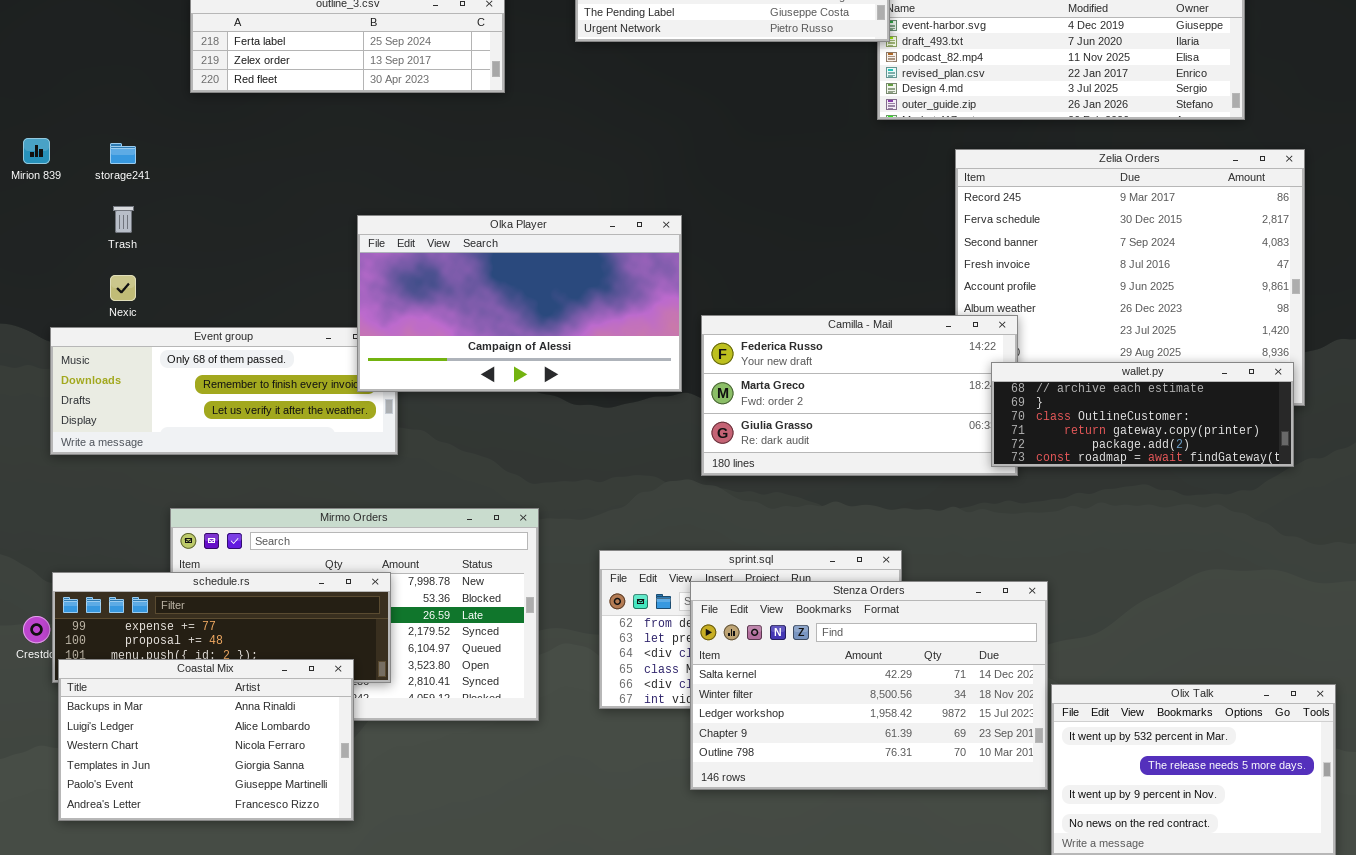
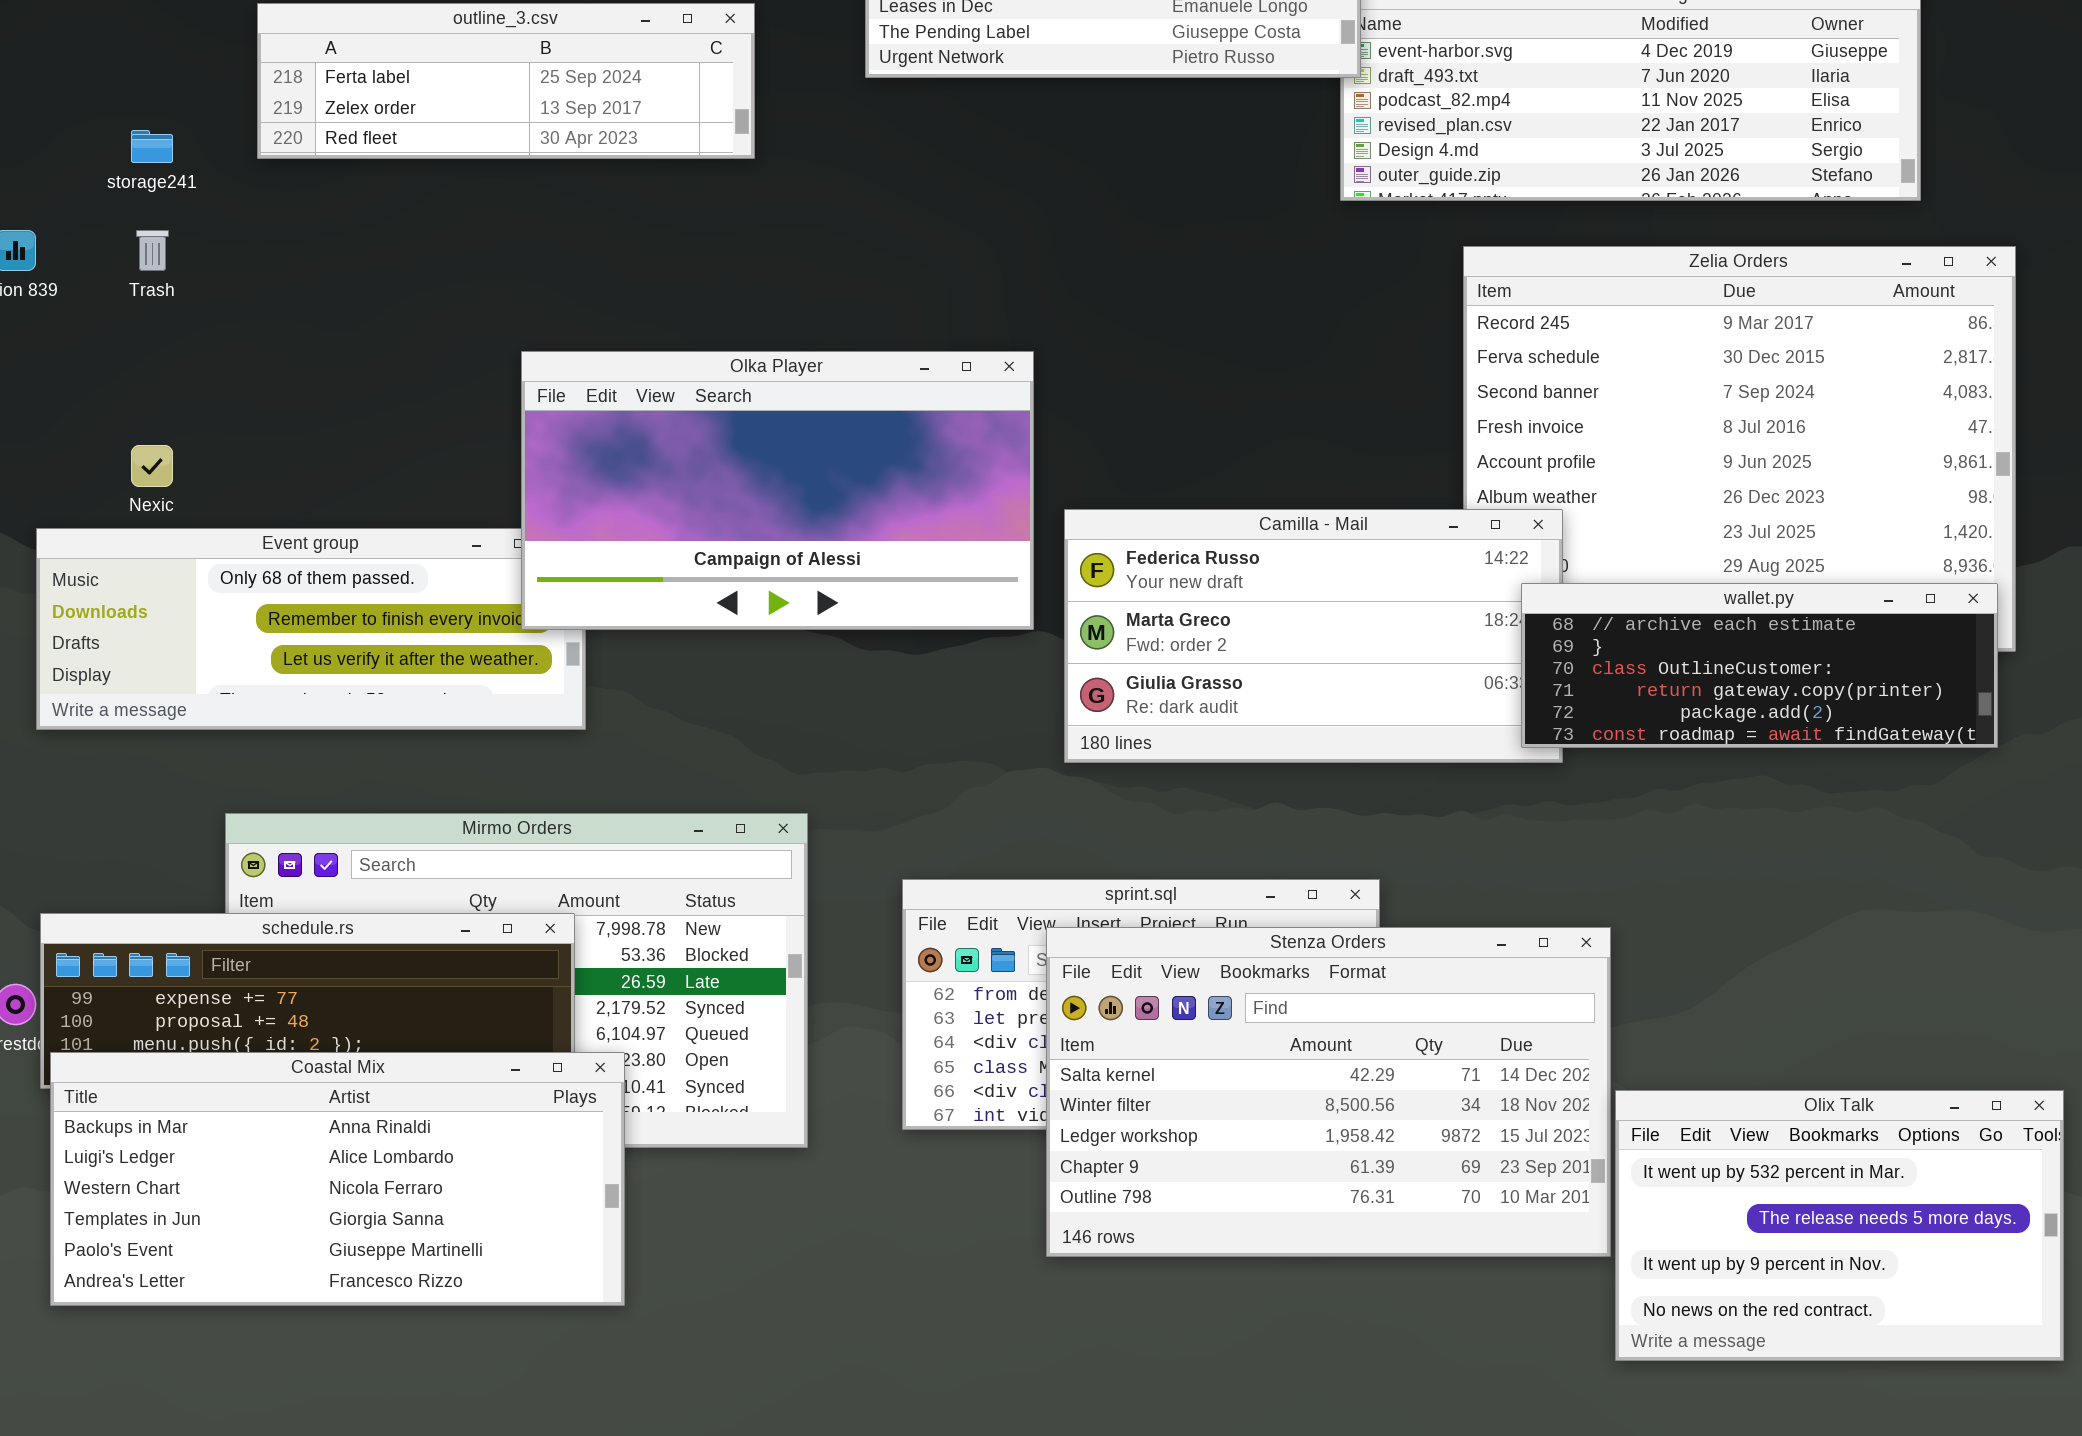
storage241: [110,143,136,164] -> [131,130,173,163], moved
Trash: [113,206,134,233] -> [136,230,169,271], moved
Coastal Mix: [58,659,354,821] -> [50,1052,625,1306], resized

